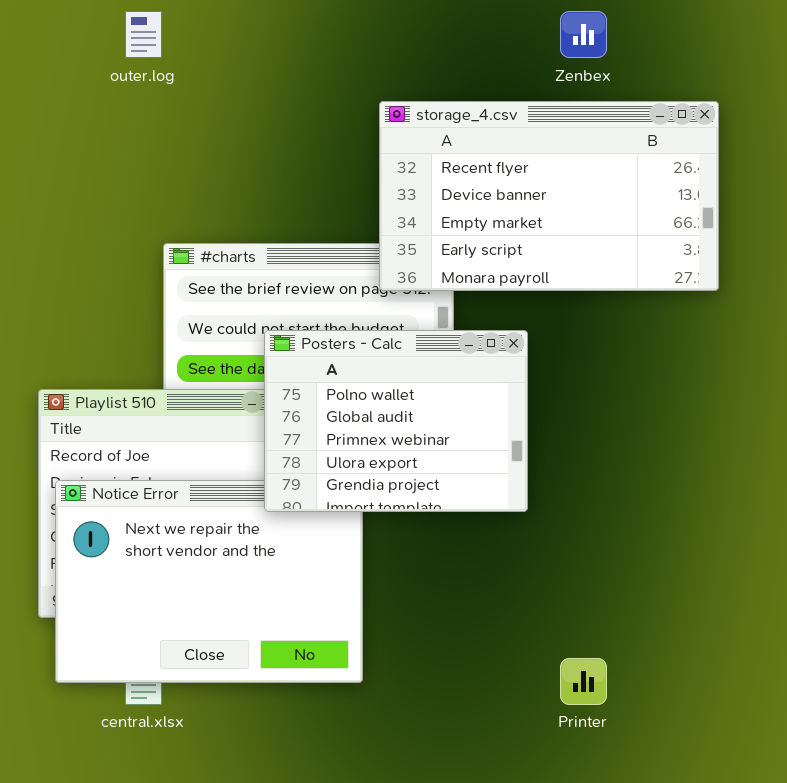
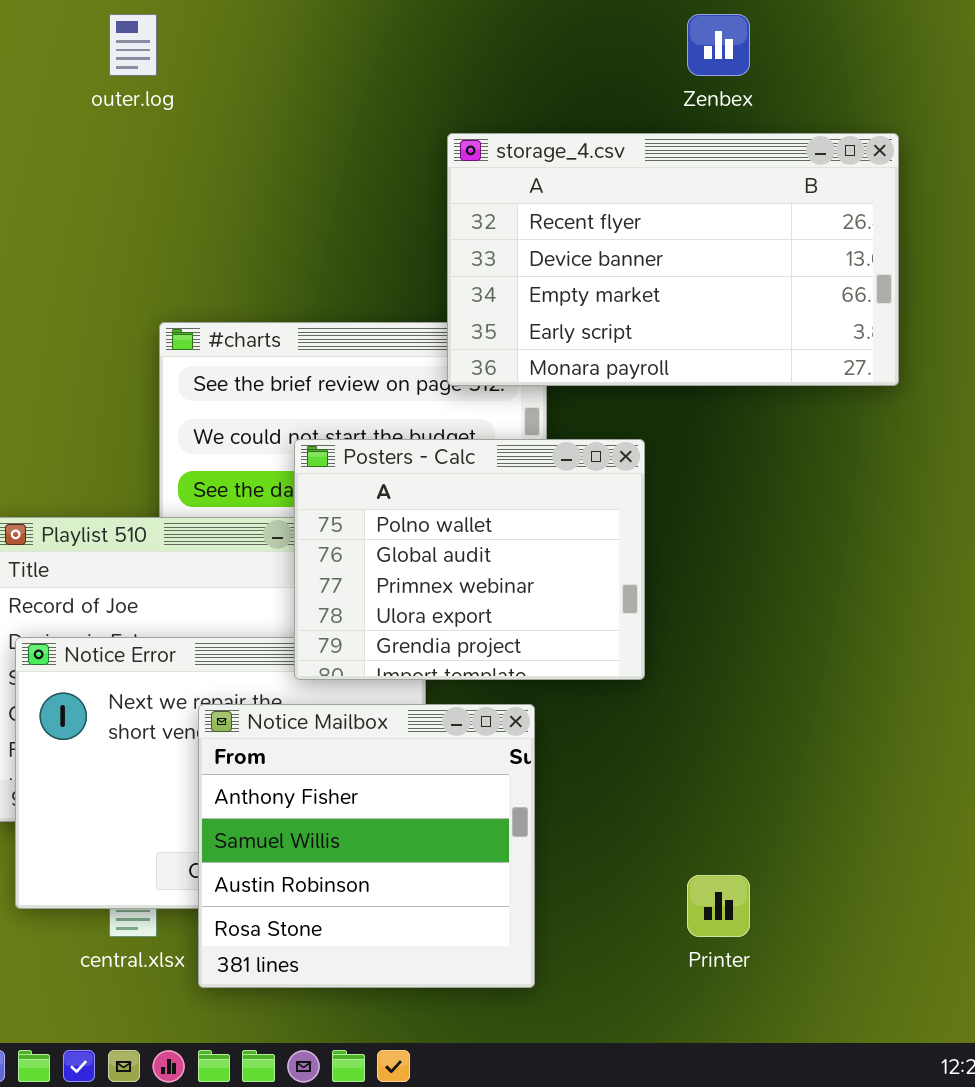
Notice Mailbox: none -> [198,704,535,988], opened

